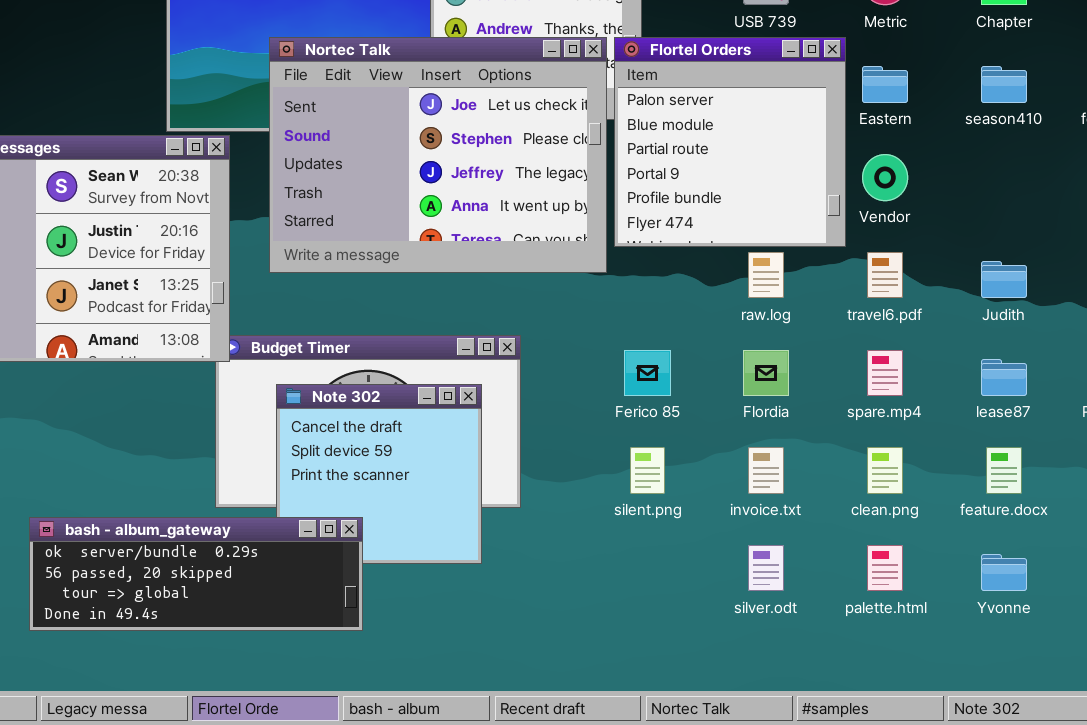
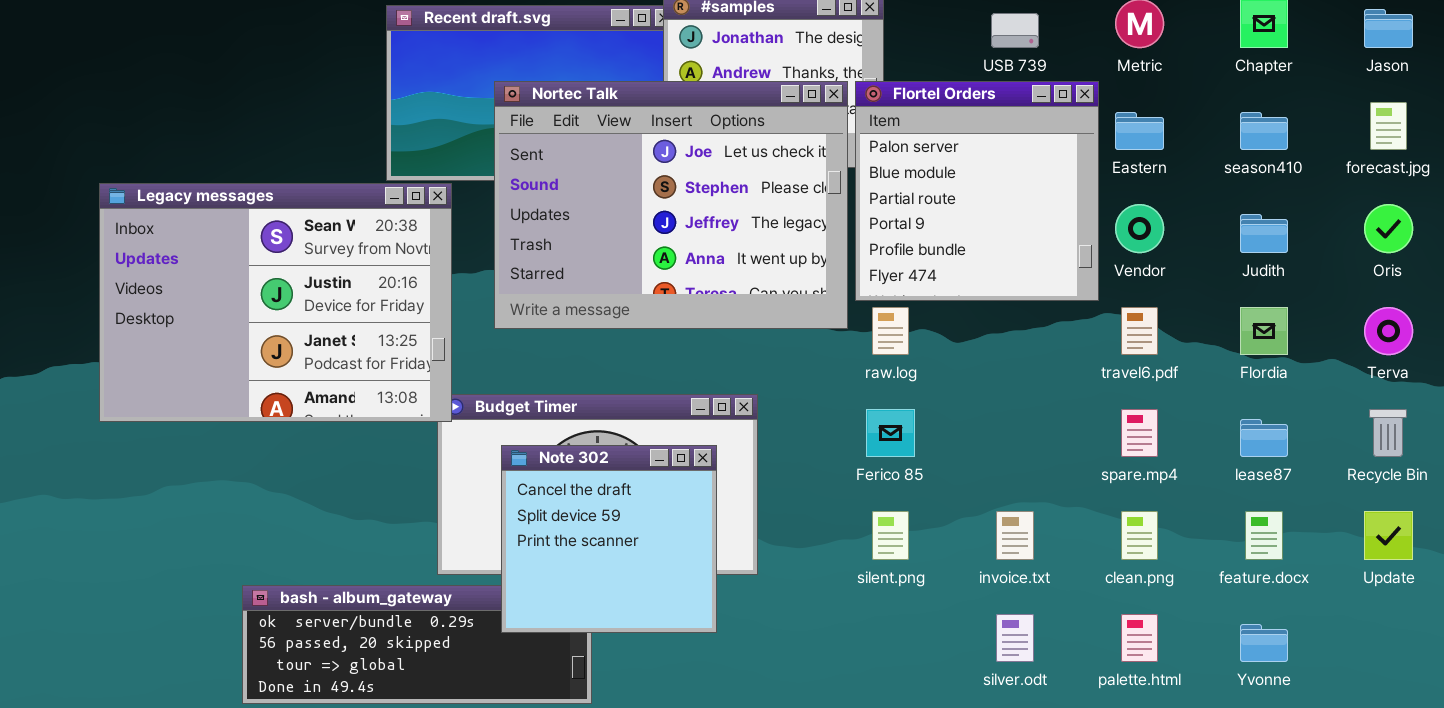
raw.log: [748,252,784,298] -> [872,307,909,355], moved
Judith: [981,261,1027,298] -> [1240,214,1288,253], moved
Flordia: [743,350,789,396] -> [1240,307,1288,355], moved
Note 302: [276,384,482,564] -> [501,445,717,633], raised

